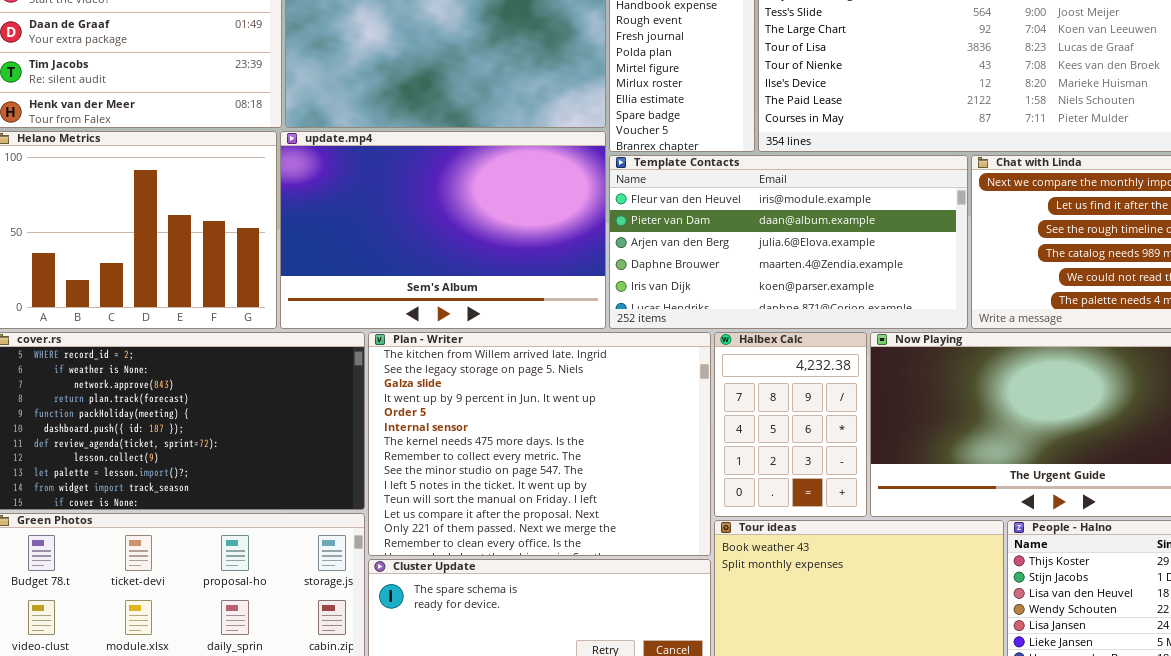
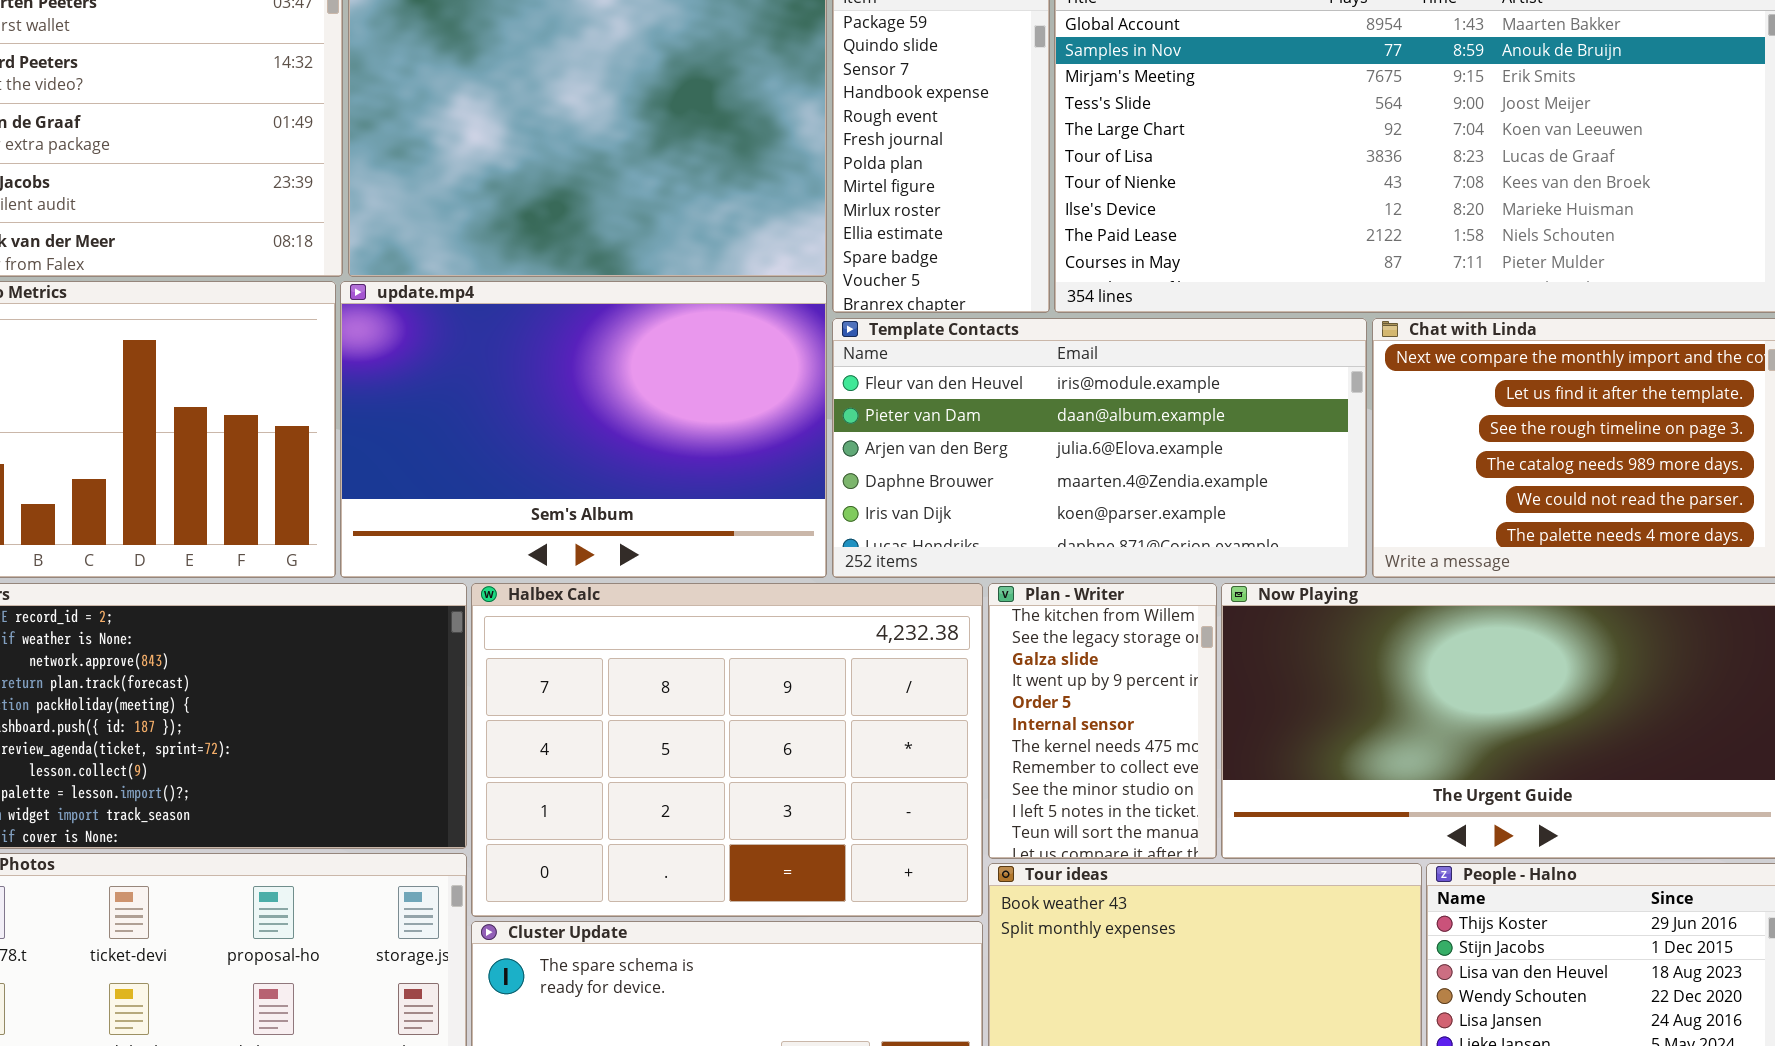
Plan - Writer: [368,332,711,556] -> [988,583,1217,859], moved, resized
Halbex Calc: [714,332,867,517] -> [471,583,983,917], moved, resized

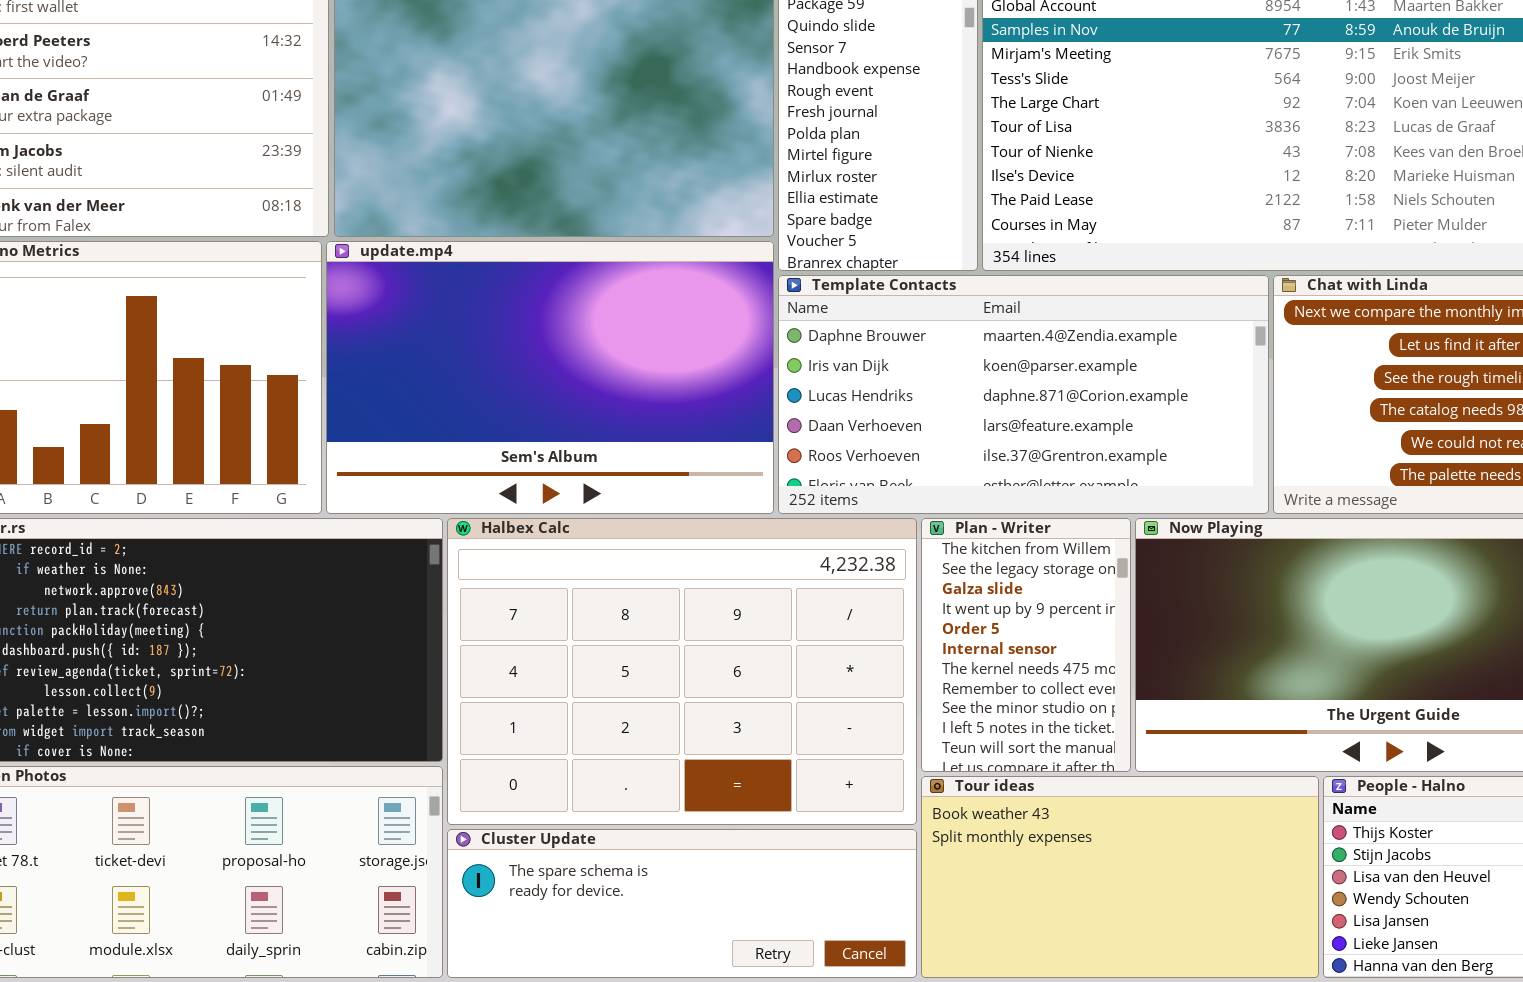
Template Contacts: [832,318,1367,578] -> [778,275,1269,514], scrolled down 3 rows

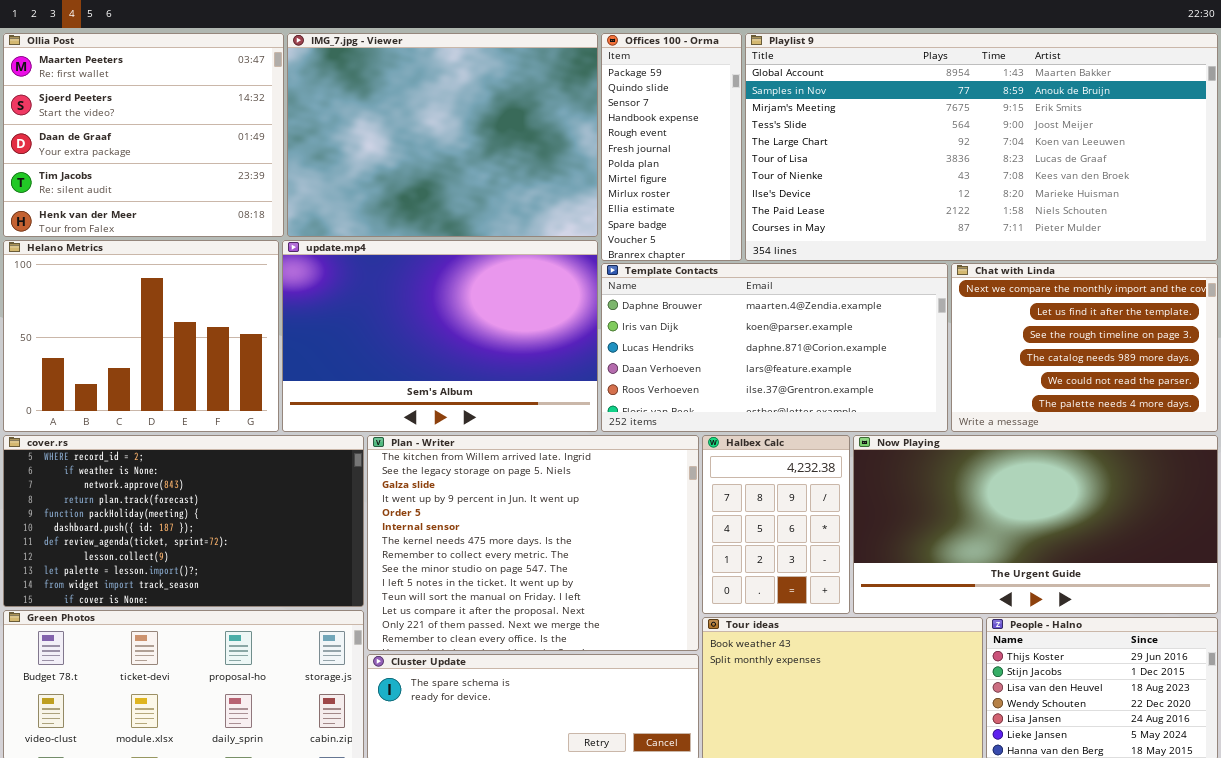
Halbex Calc: [447,518,917,825] -> [702,435,850,614], moved, resized
Plan - Writer: [921,518,1131,772] -> [367,435,699,651], moved, resized

